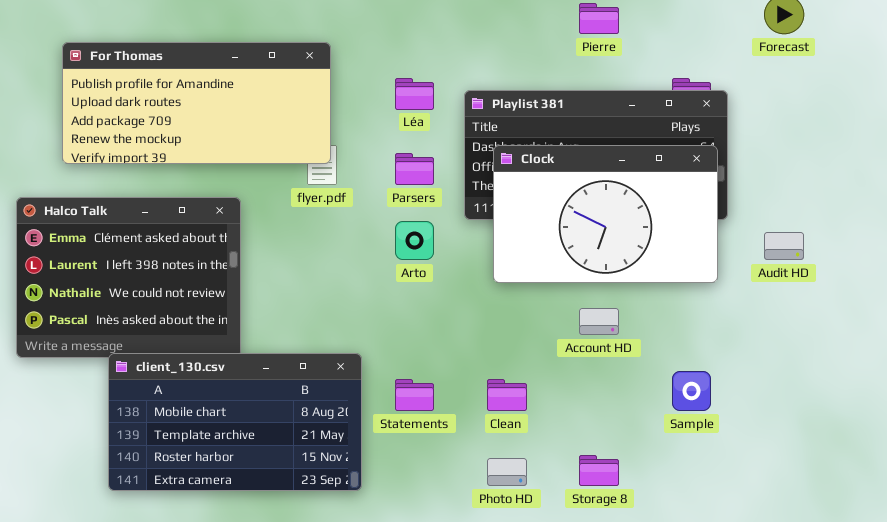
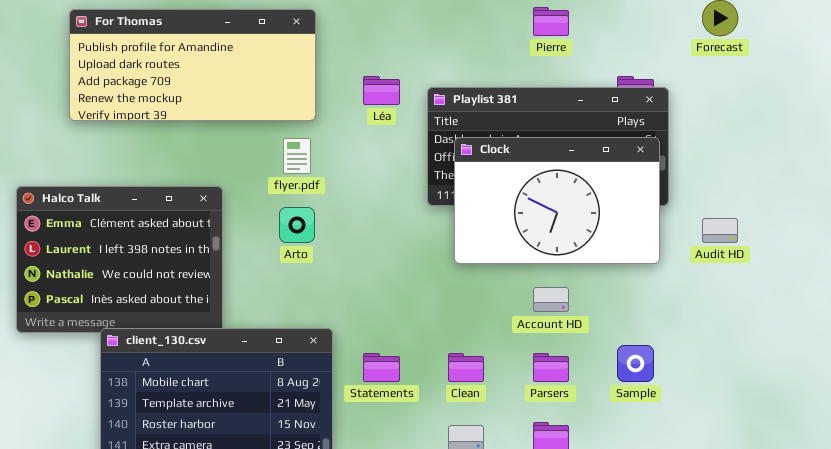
For Thomas: [62,42,331,164] -> [69,9,316,121], moved
Parsers: [395,153,434,185] -> [533,353,569,382], moved
Arto: [395,221,434,260] -> [279,207,315,243], moved

